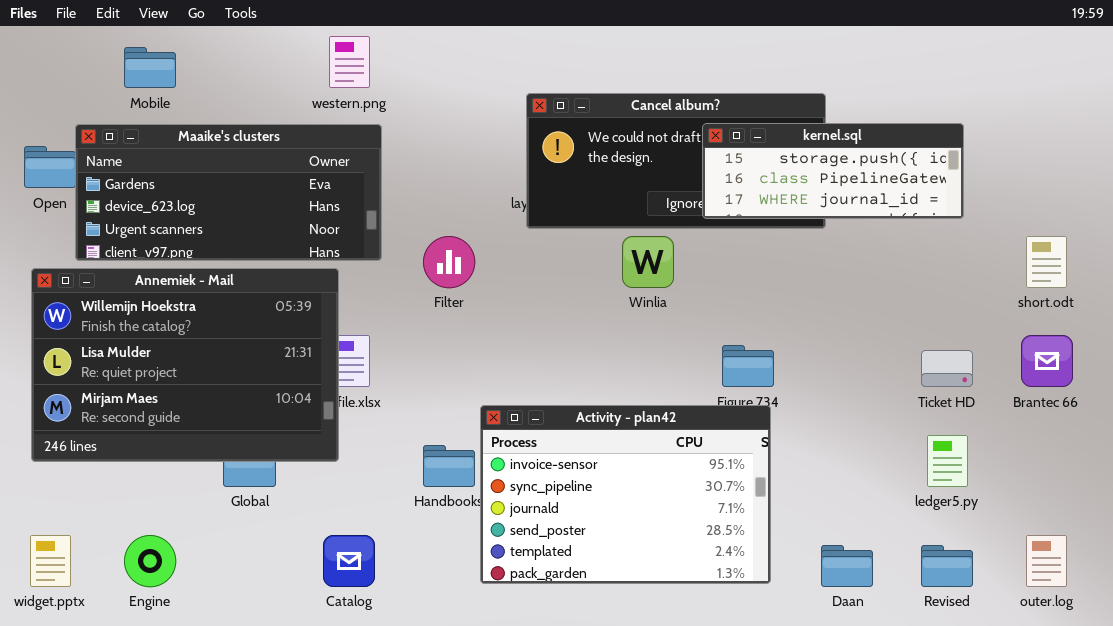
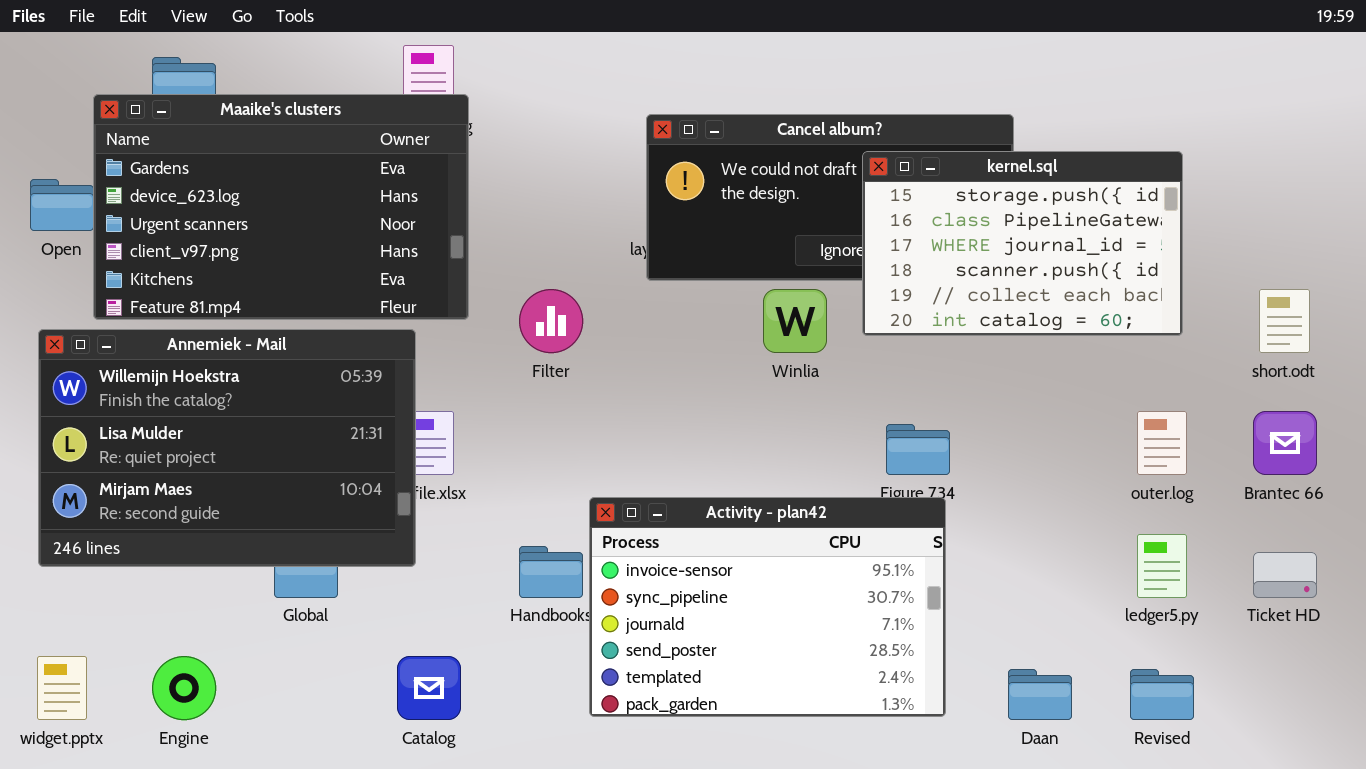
kernel.sql: [702,123,964,219] -> [862,151,1183,336], resized
Maaike's clusters: [75,124,382,261] -> [93,94,469,320], resized
Ticket HD: [921,350,973,387] -> [1253,552,1317,598], moved
outer.log: [1026,535,1067,587] -> [1137,411,1187,475], moved

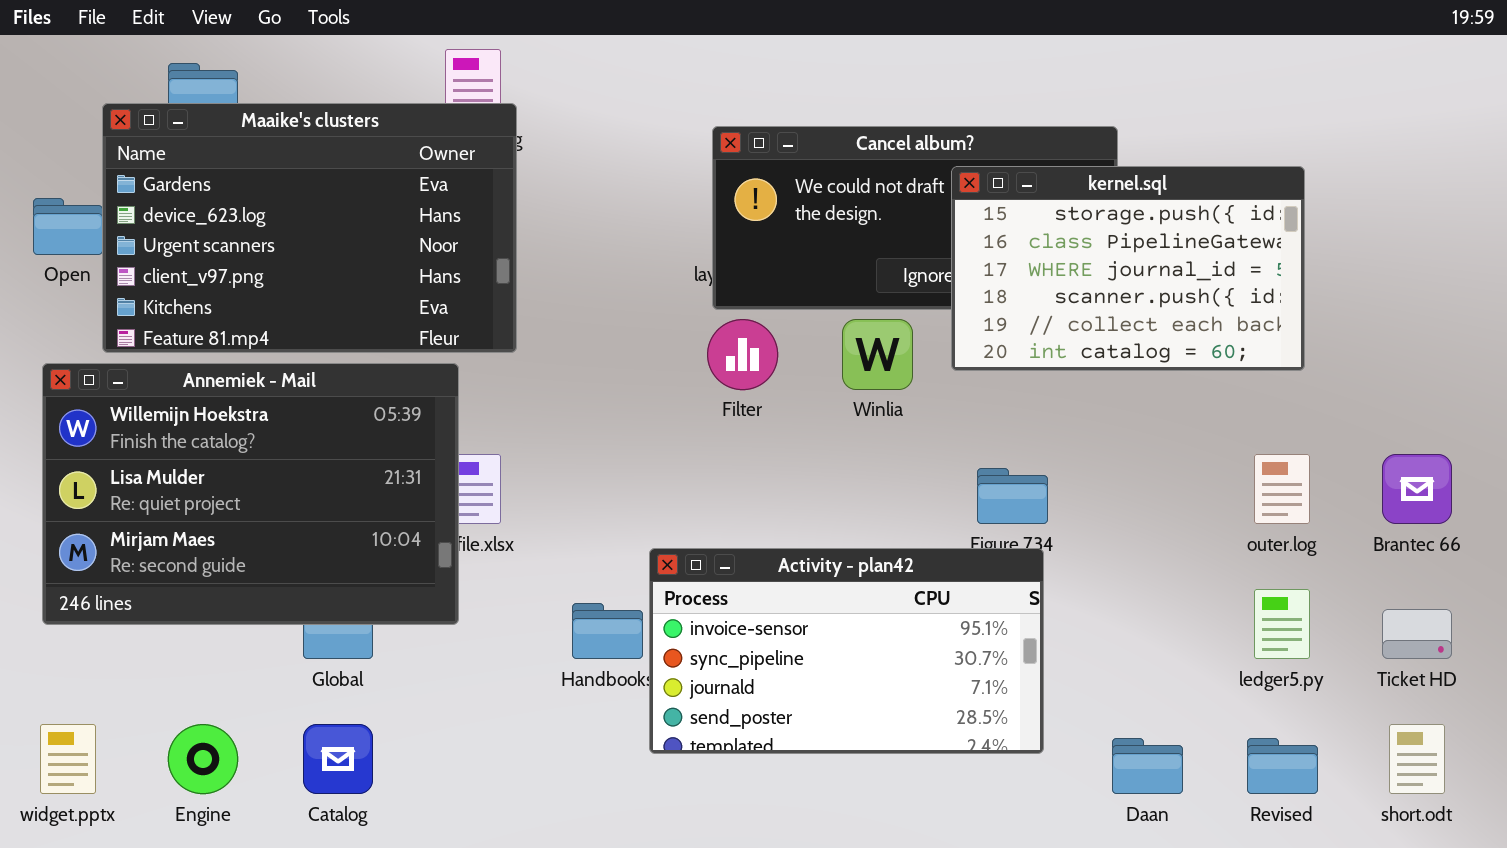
Filter: [519,289,583,353] -> [707,319,778,390], moved
short.odt: [1259,289,1310,353] -> [1389,724,1445,794], moved
Activity - plan42: [589,497,946,717] -> [649,548,1044,754], resized
Catalog: [397,656,461,720] -> [303,724,373,794], moved

